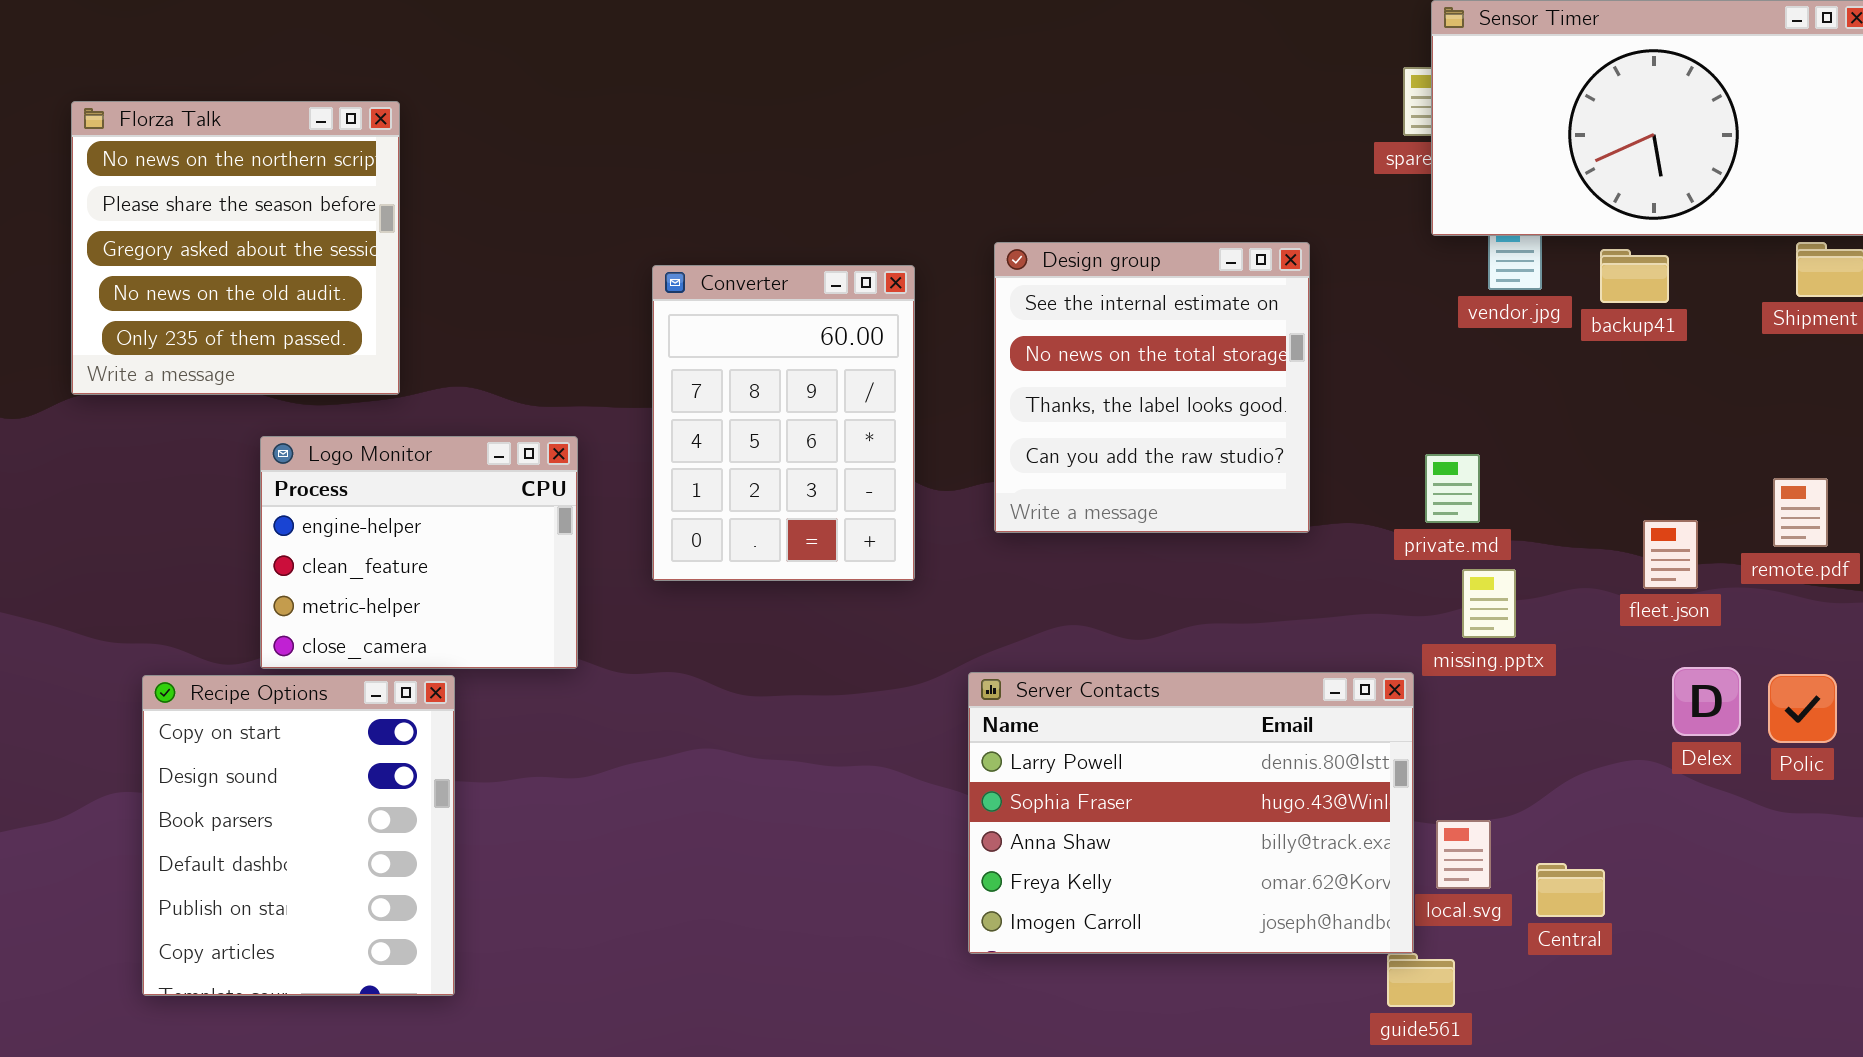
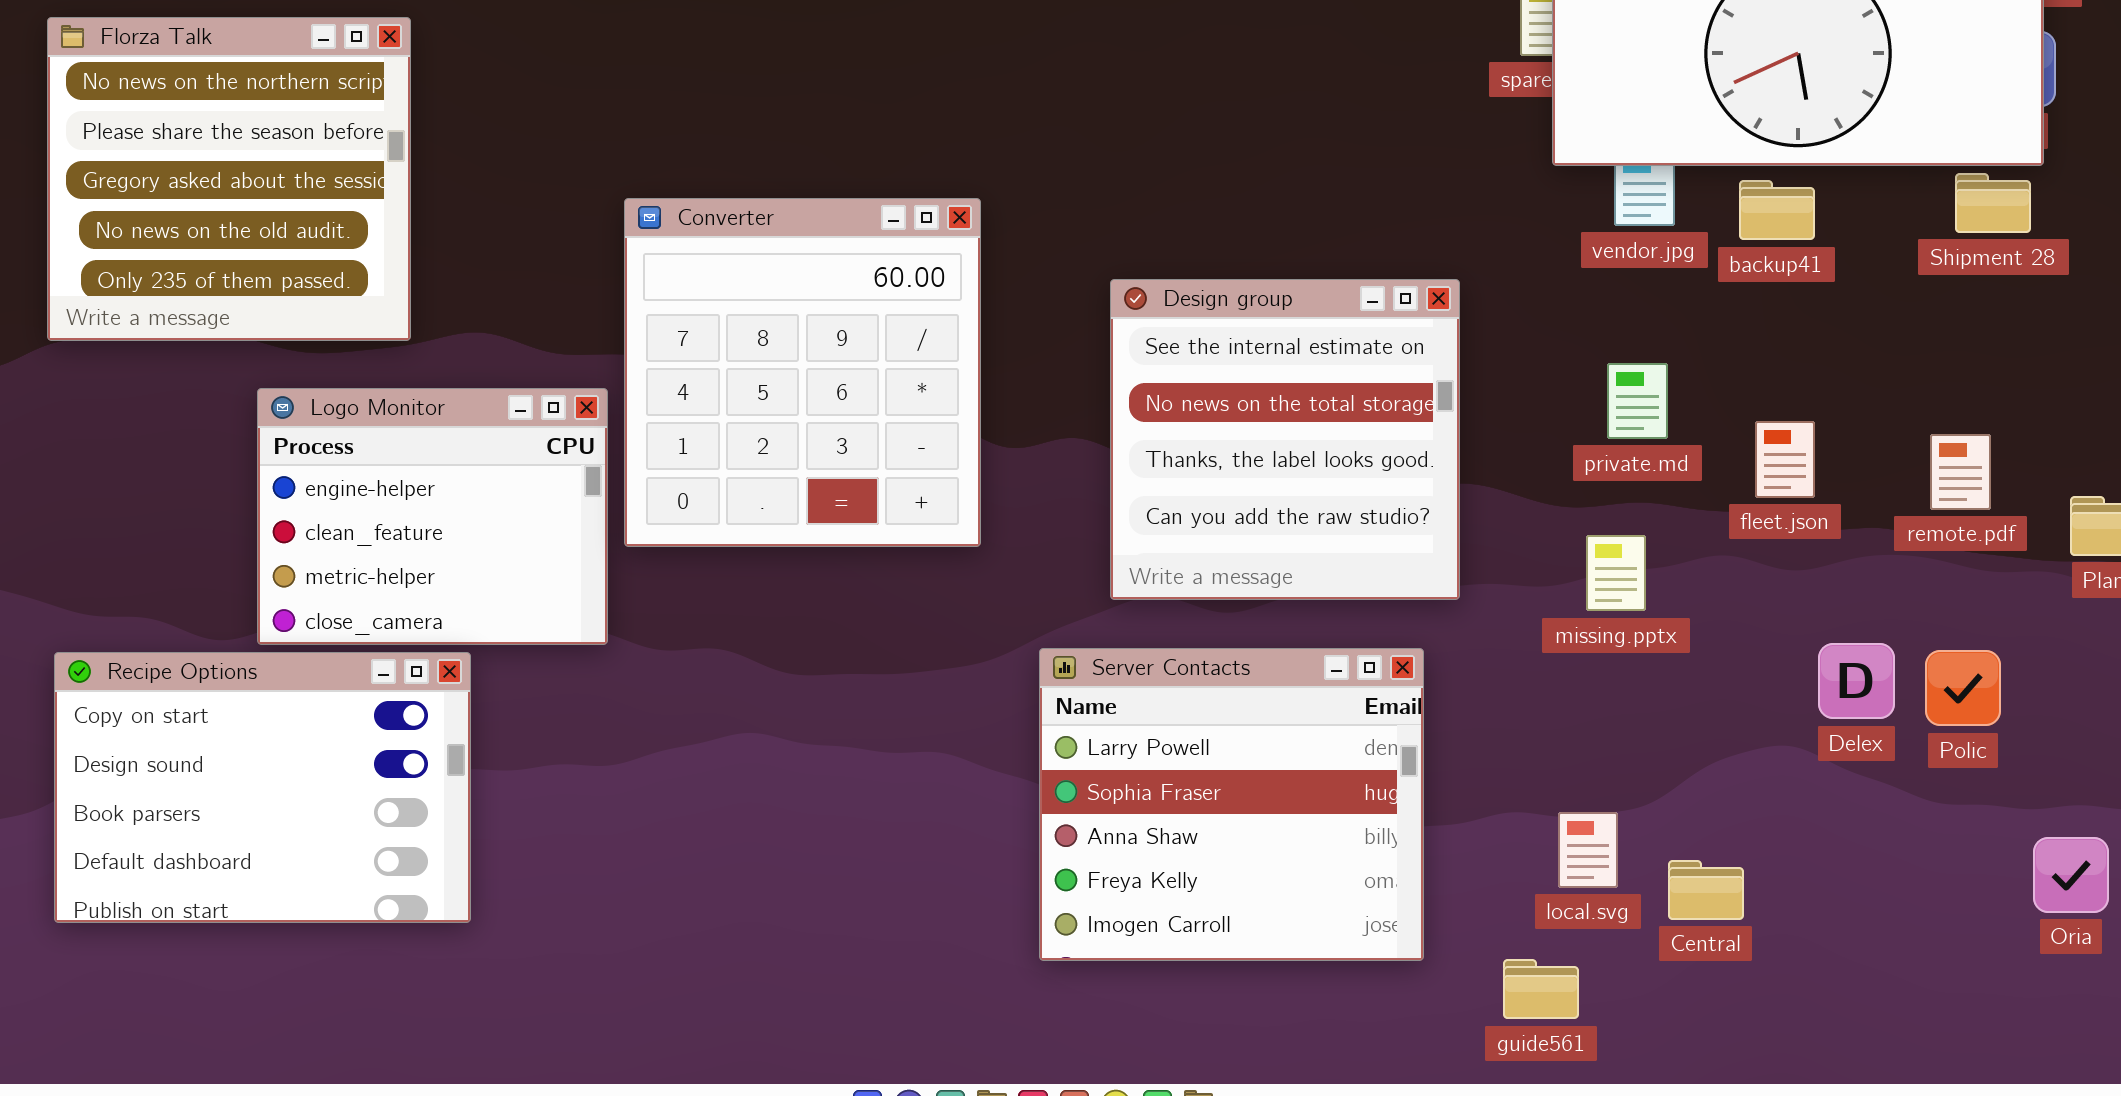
Design group: [994,242,1310,533] -> [1110,279,1460,600], moved
Converter: [652,265,915,581] -> [624,198,981,547], resized
private.md: [1425,454,1480,523] -> [1607,363,1668,439], moved
fleet.json: [1643,520,1698,589] -> [1755,421,1815,498], moved
Server Contacts: [968,672,1414,954] -> [1039,648,1424,961], resized
Recipe Options: [142,675,455,996] -> [54,652,471,923], resized

